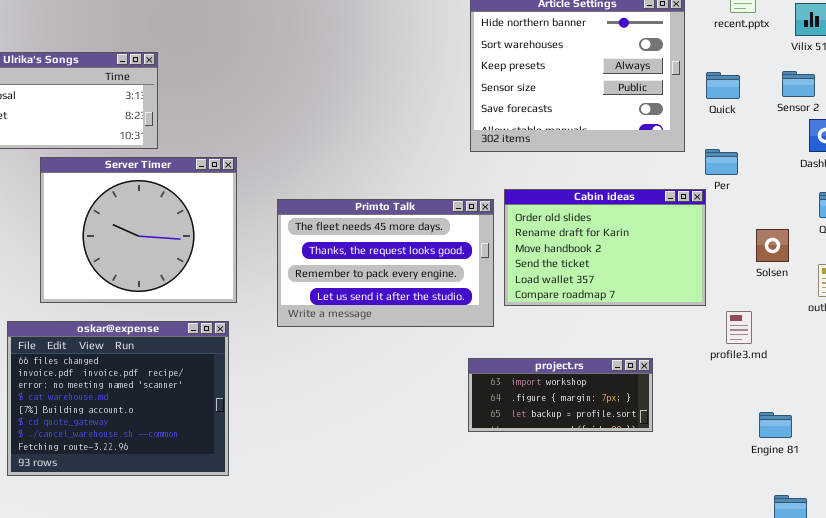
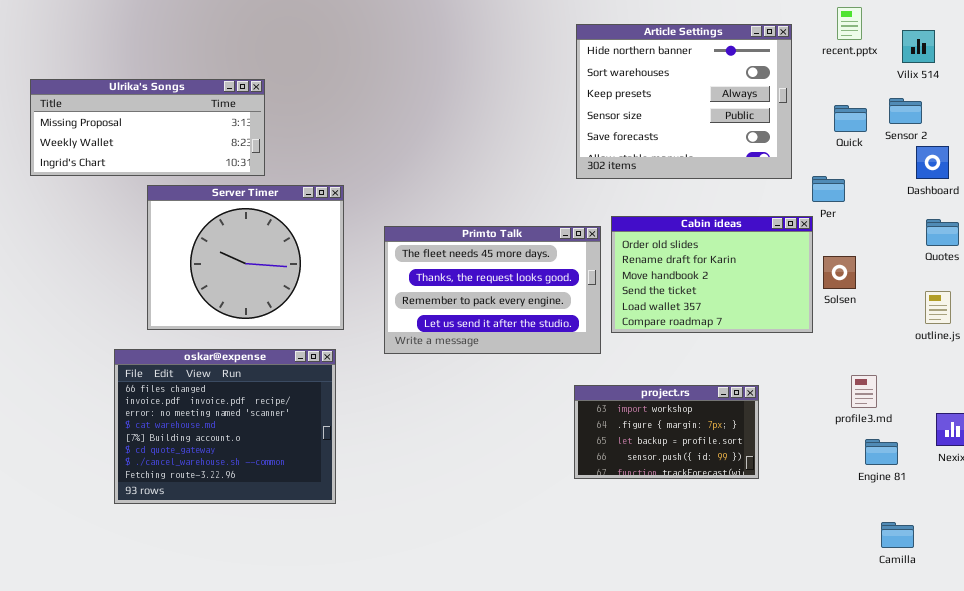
Quick: [706,72,740,99] -> [834,105,867,132], moved
Solsen: [756,229,789,262] -> [823,256,856,289], moved
profile3.md: [726,311,752,344] -> [851,375,877,408], moved
project.rs: [468,358,653,432] -> [574,385,759,479], resized

